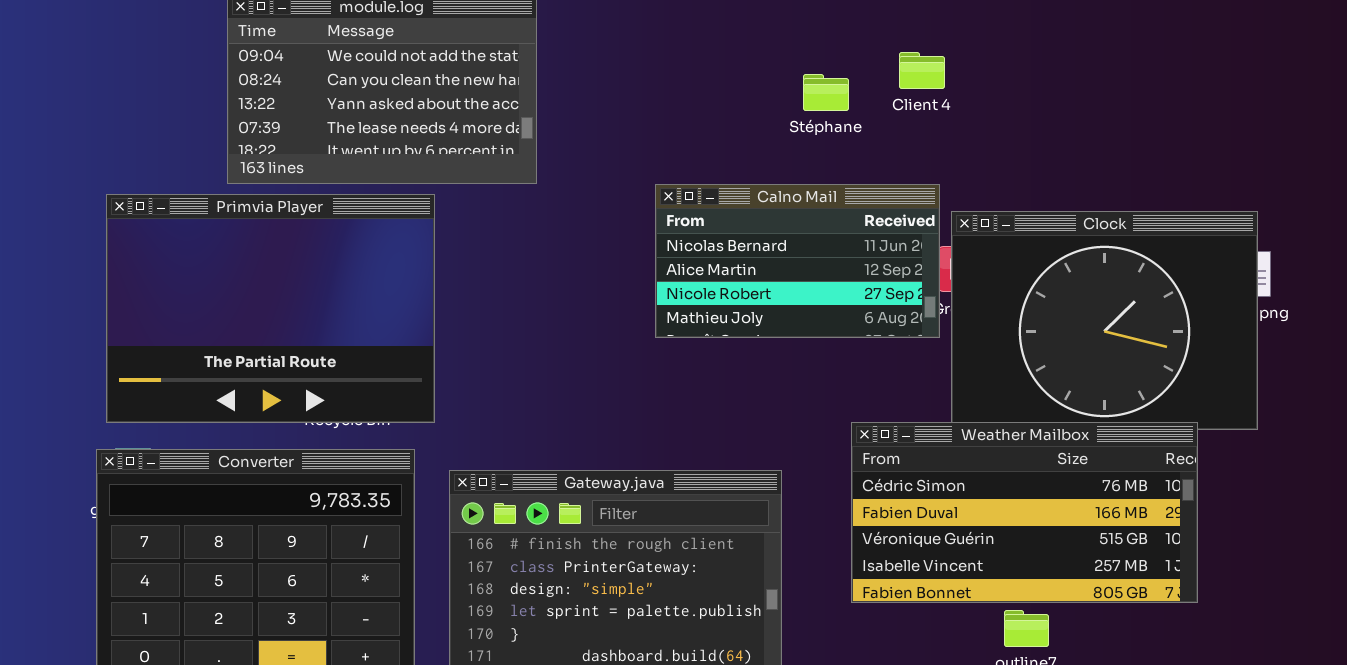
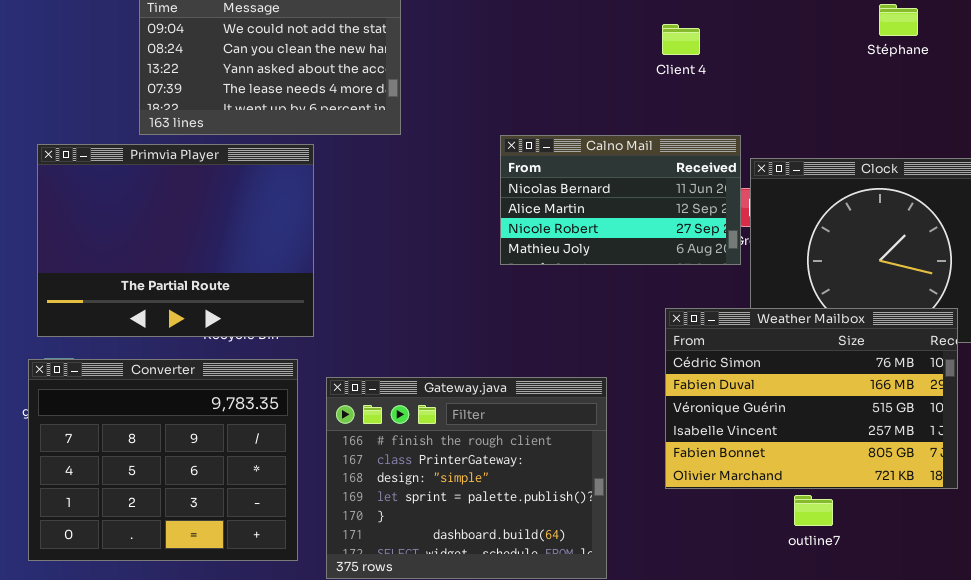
Client 4: [899,52,945,89] -> [662,24,700,55], moved
Stéphane: [803,74,849,111] -> [879,4,918,36], moved
Weather Mailbox: [851,422,1198,603] -> [665,308,958,489], resized

